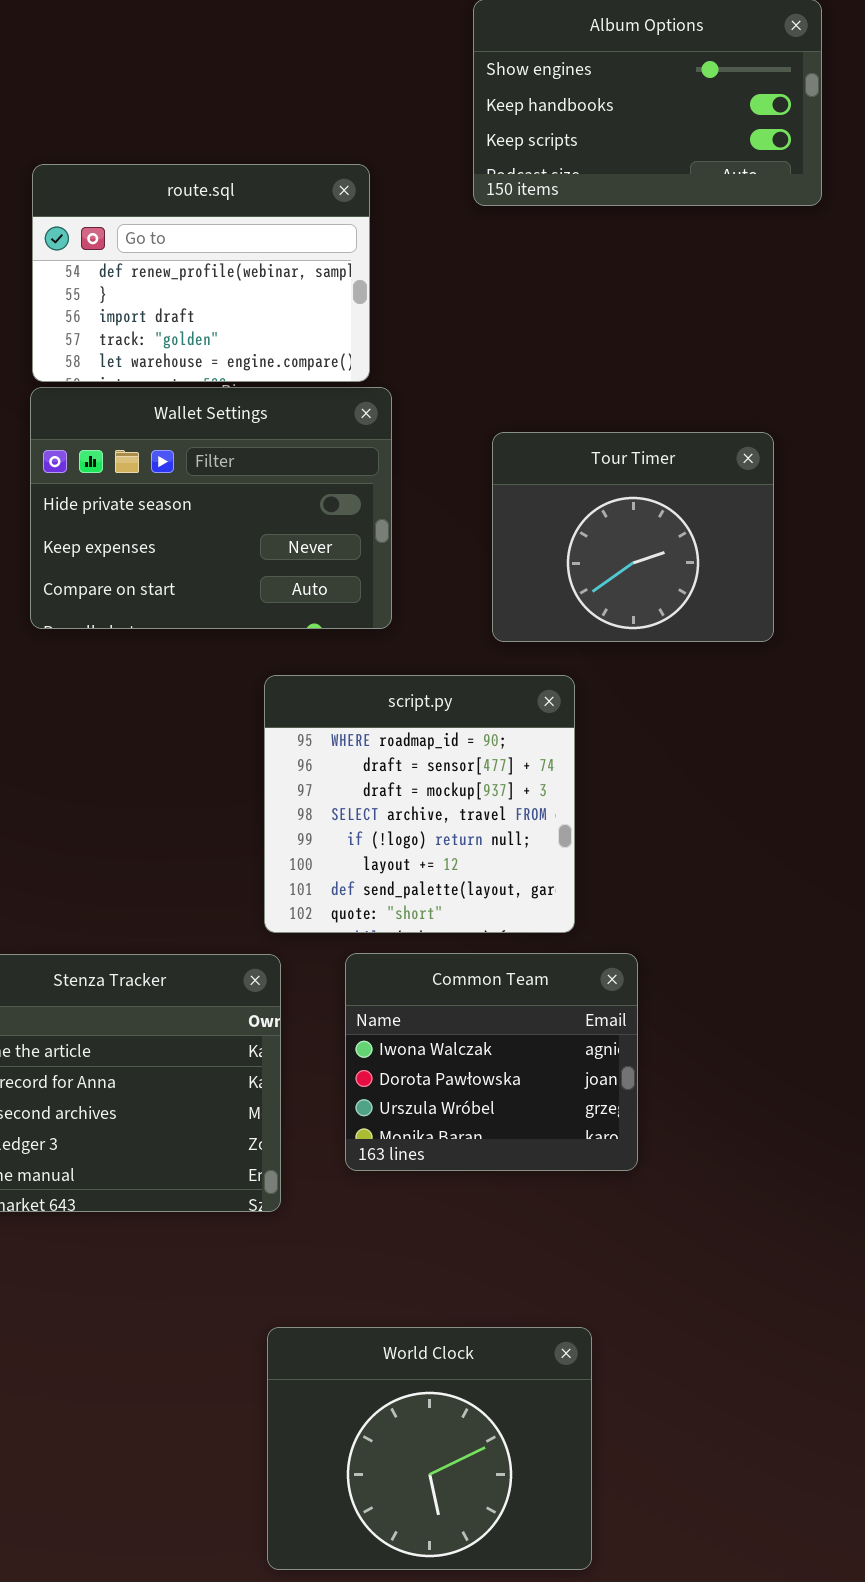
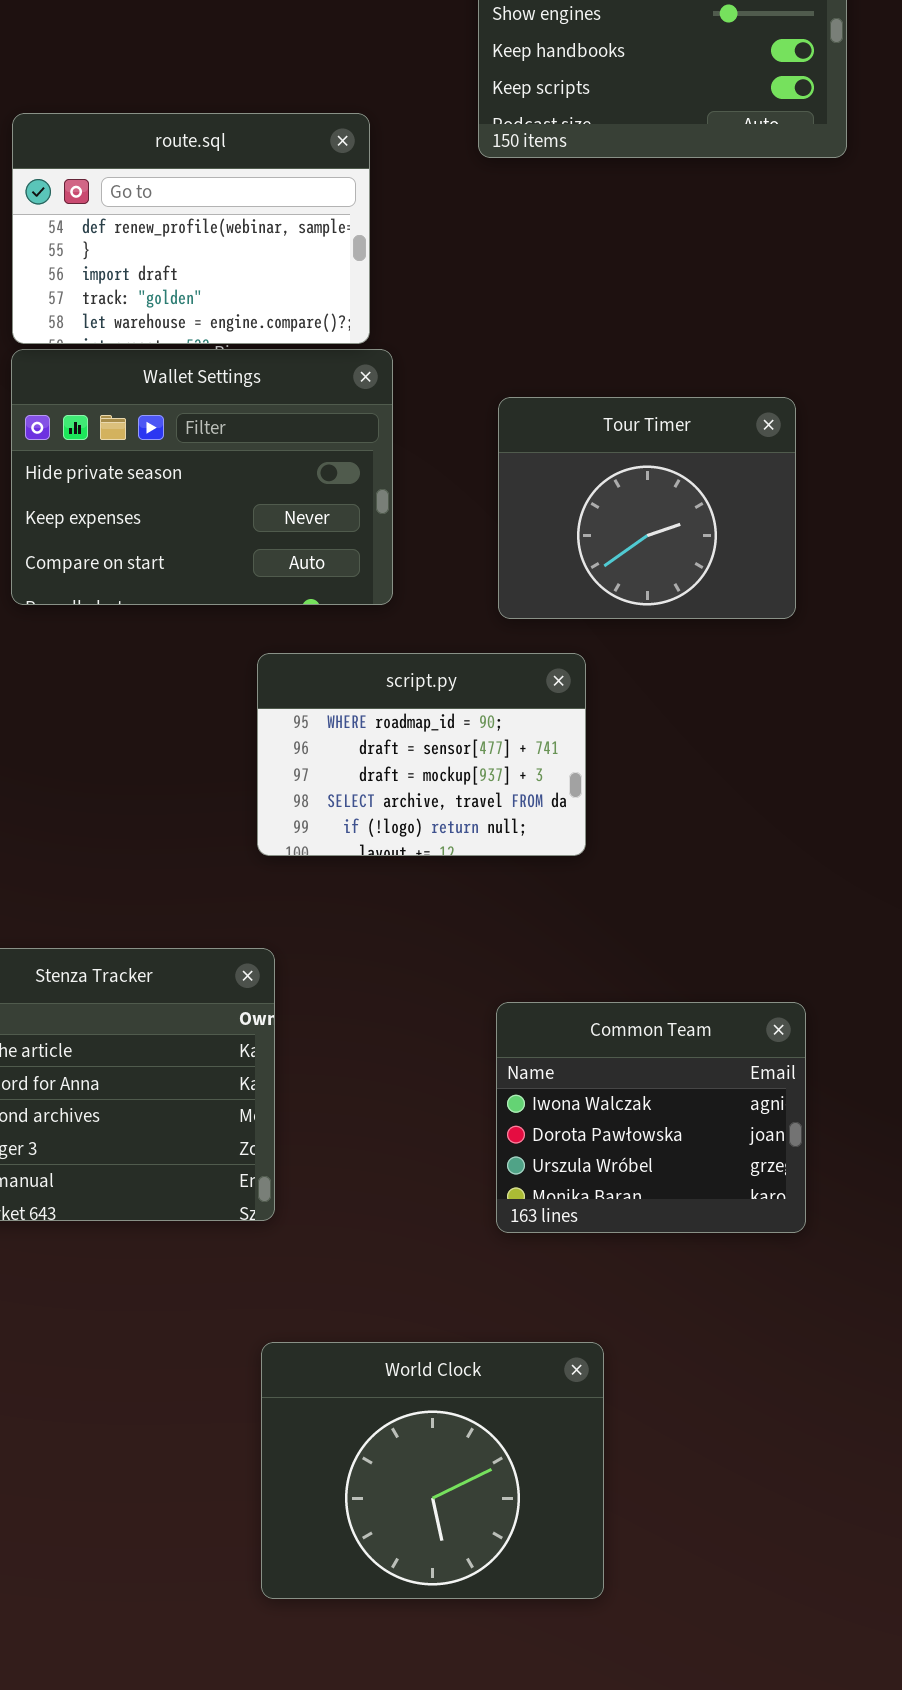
script.py: [264,675,575,933] -> [257,653,586,856], resized
Common Team: [345,953,638,1171] -> [496,1002,806,1233], moved

